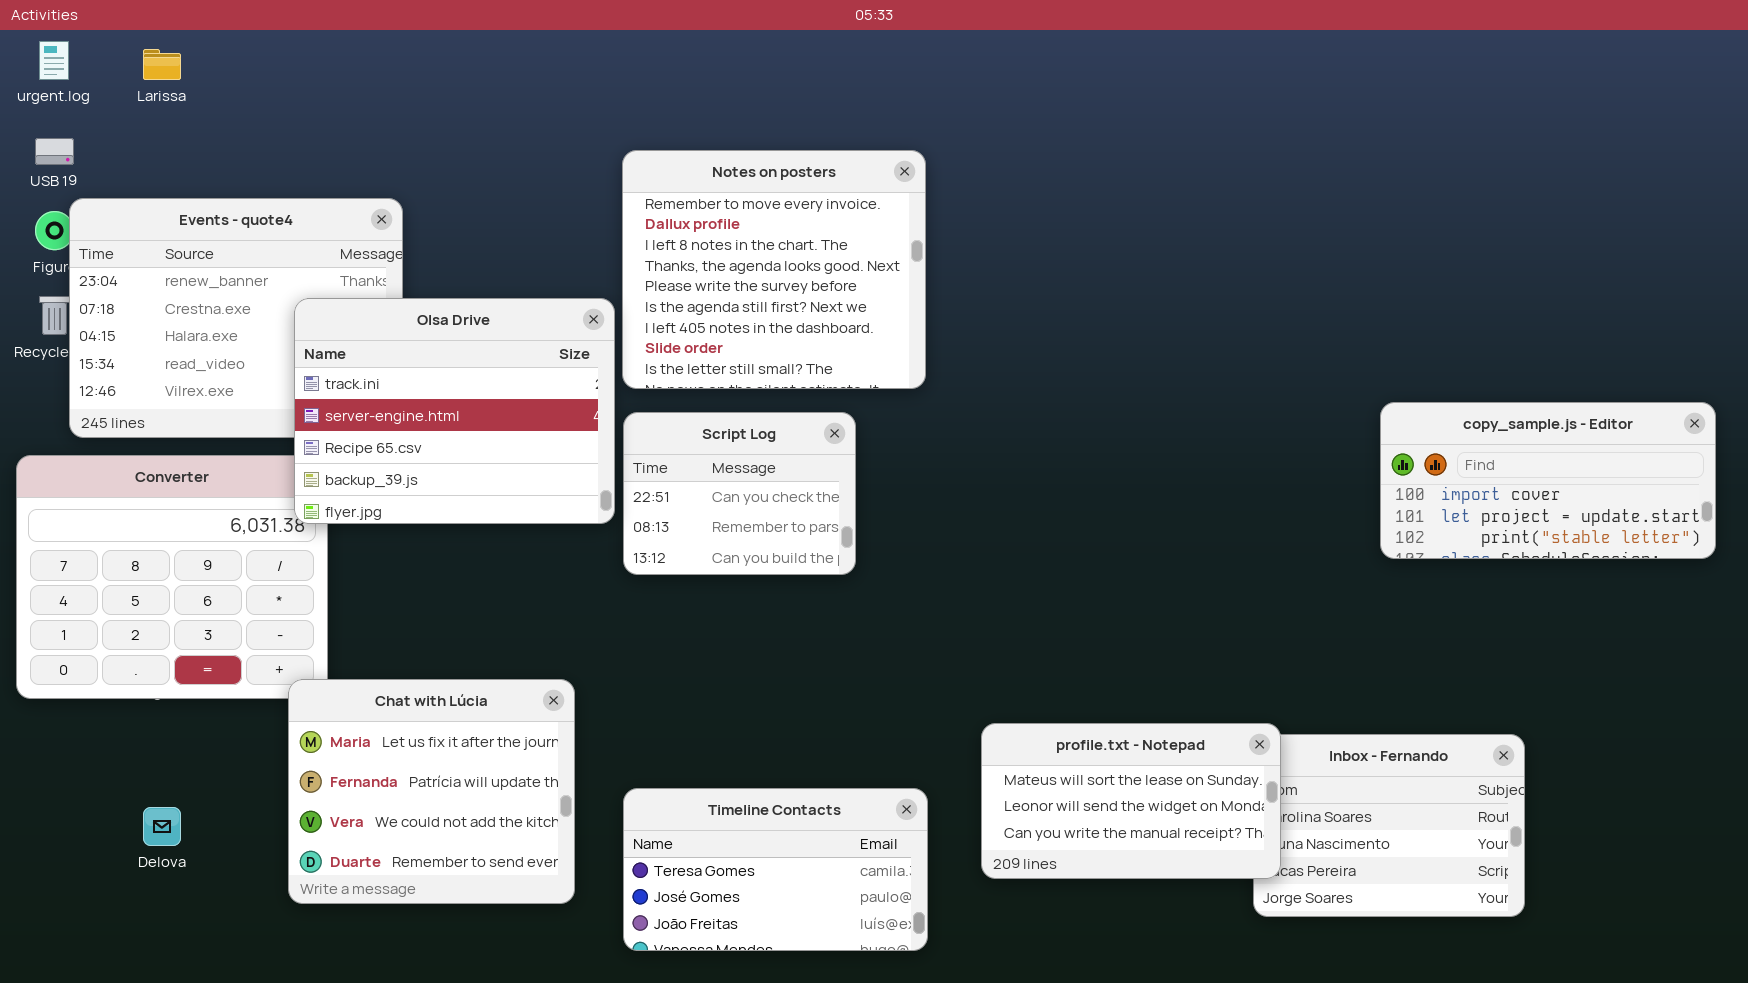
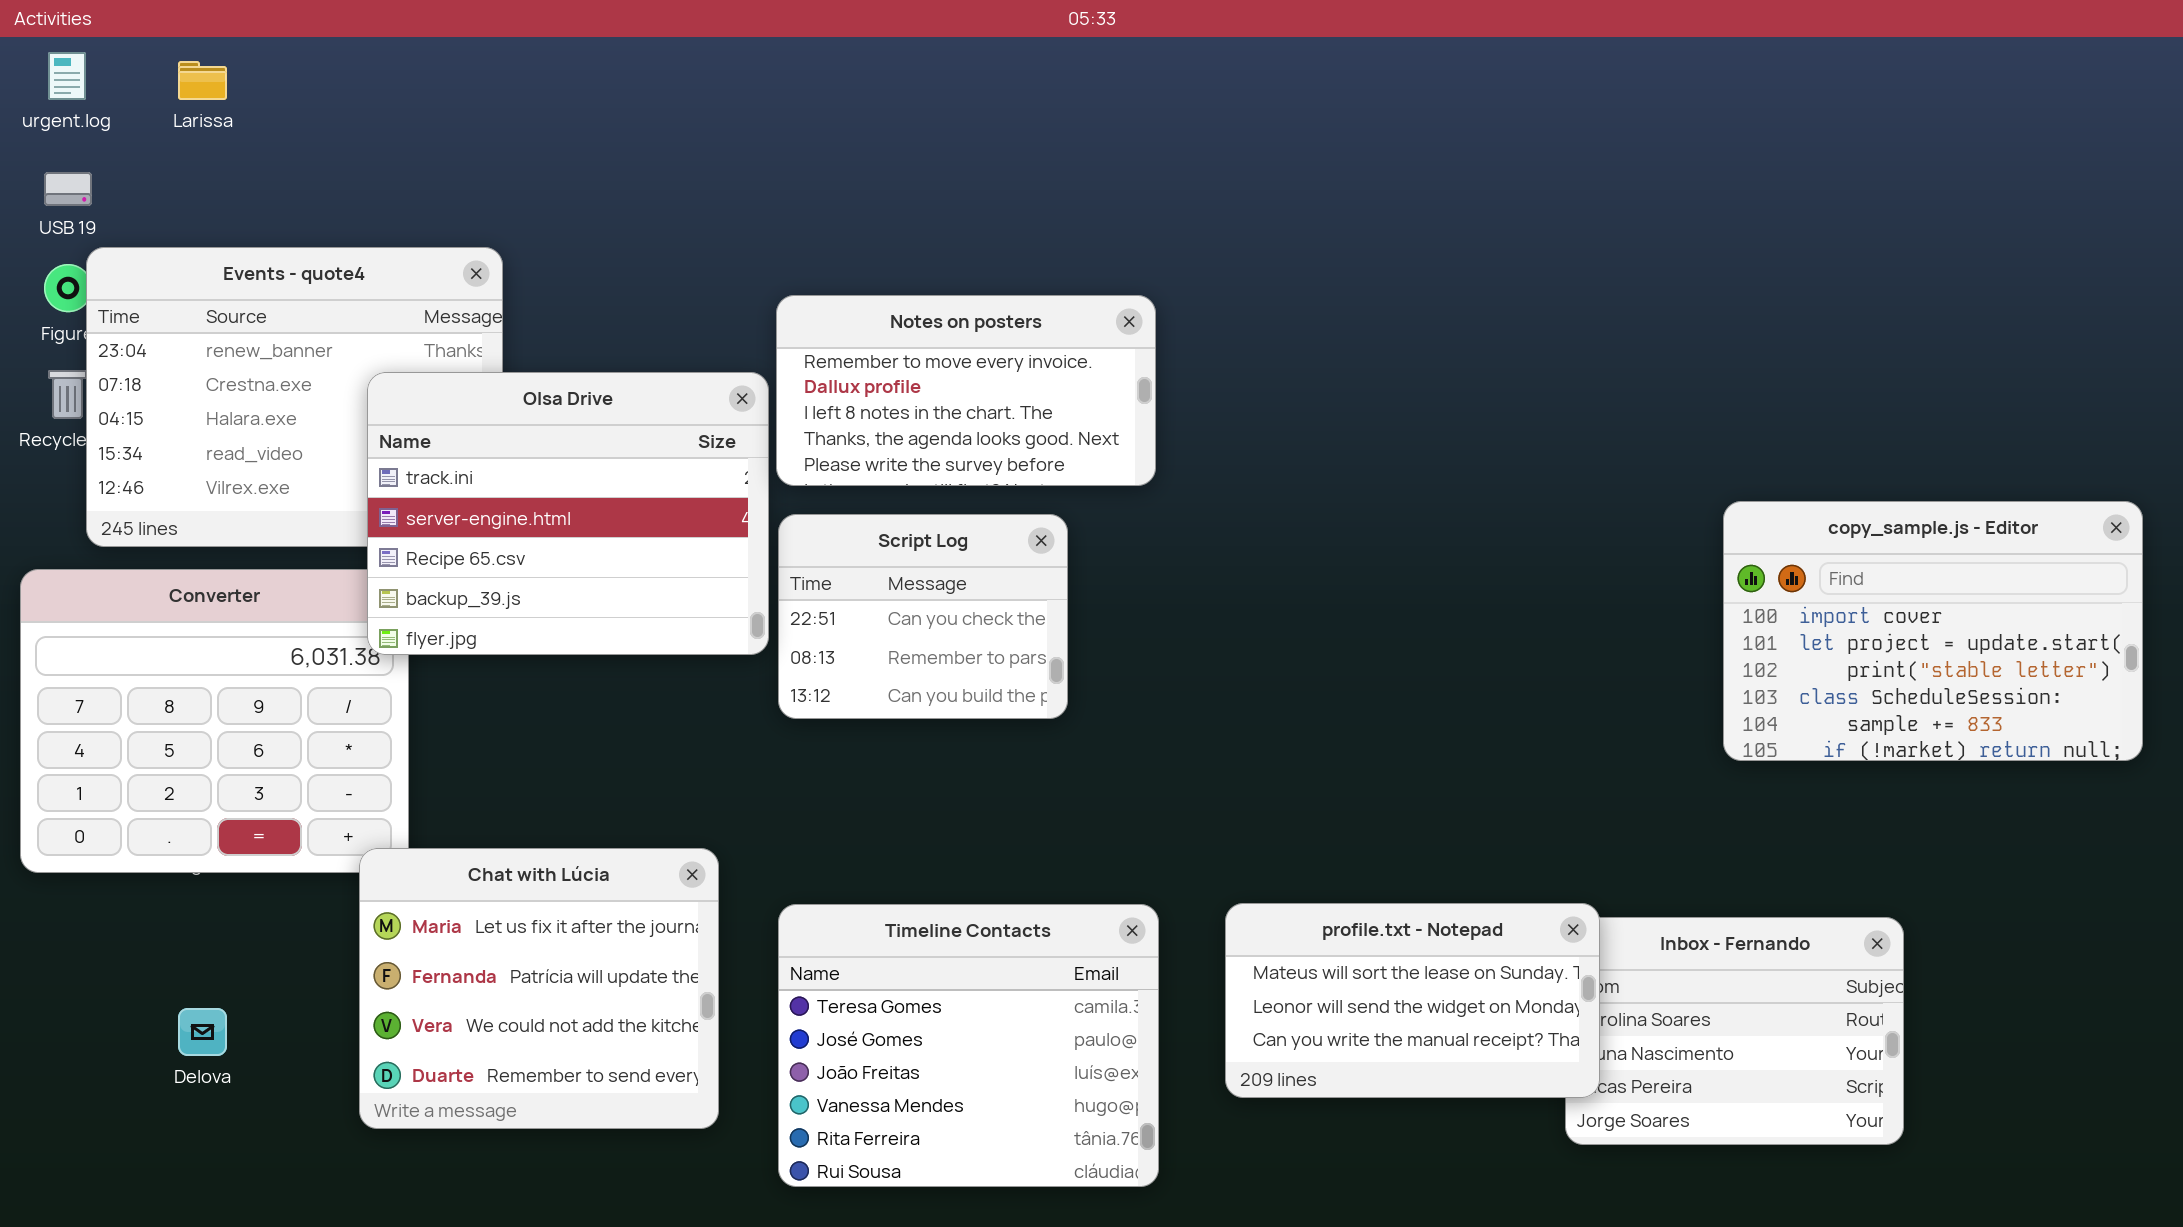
Notes on posters: [622,150,926,389] -> [776,295,1156,486], resized
copy_sample.js - Editor: [1380,402,1716,559] -> [1723,501,2143,761], resized
Timeline Contacts: [623,788,928,951] -> [778,904,1159,1187], resized

